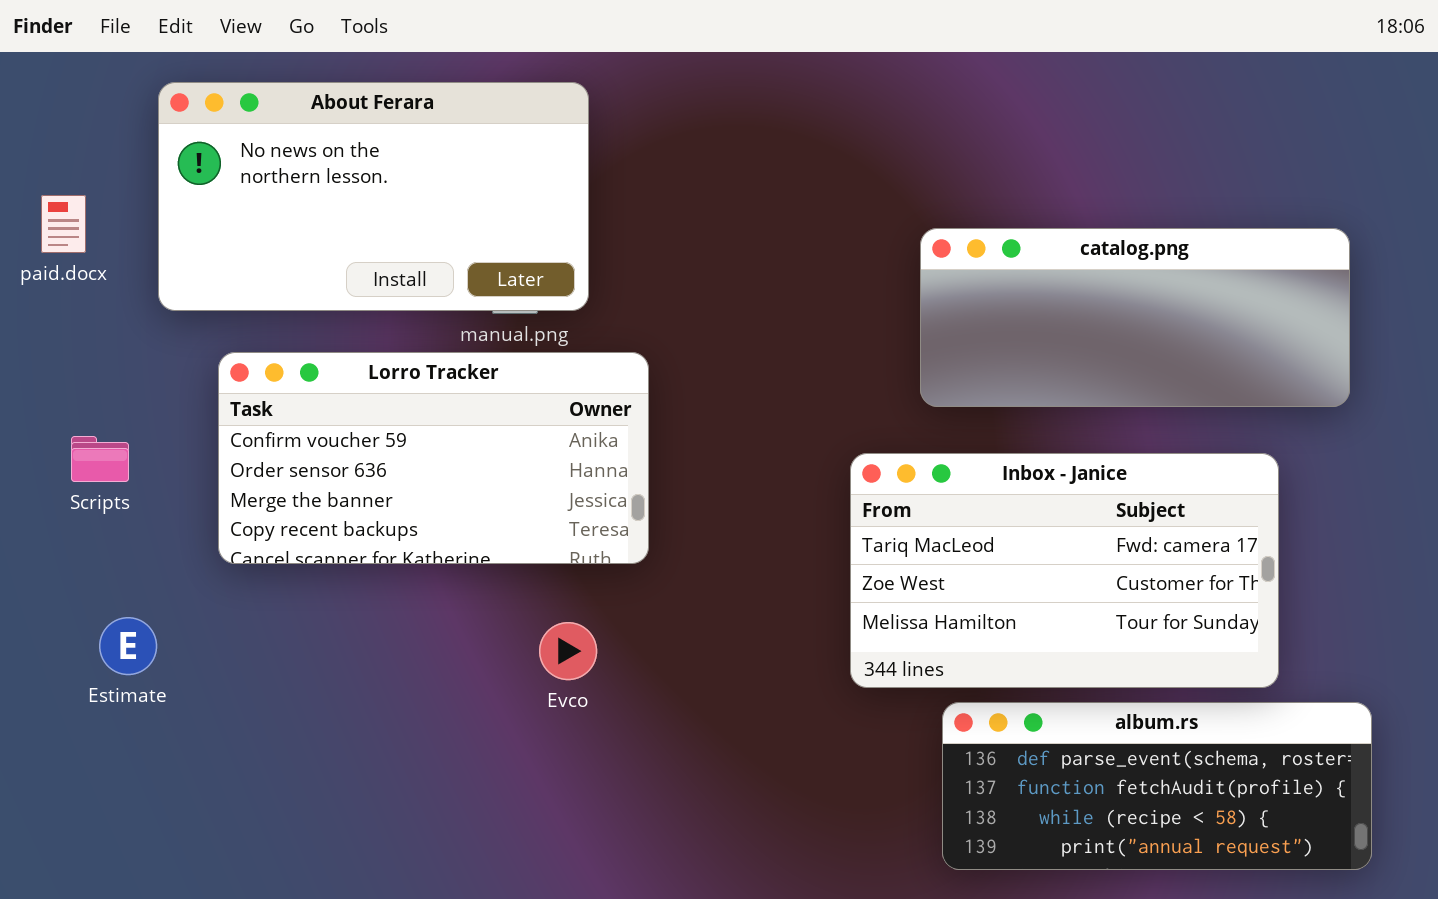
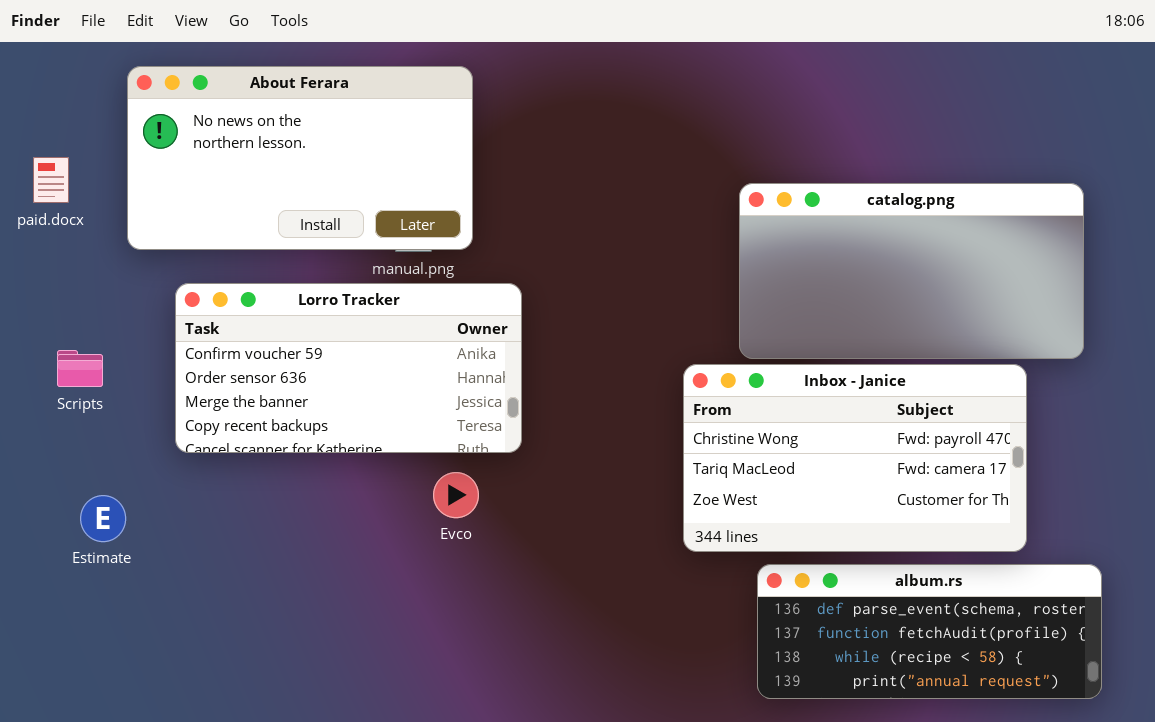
catalog.png: [920,228,1350,407] -> [739,183,1084,359], resized
Inbox - Janice: [850,453,1279,688] -> [683,364,1027,552], scrolled up 1 row
Evco: [539,622,597,680] -> [433,472,479,518], moved

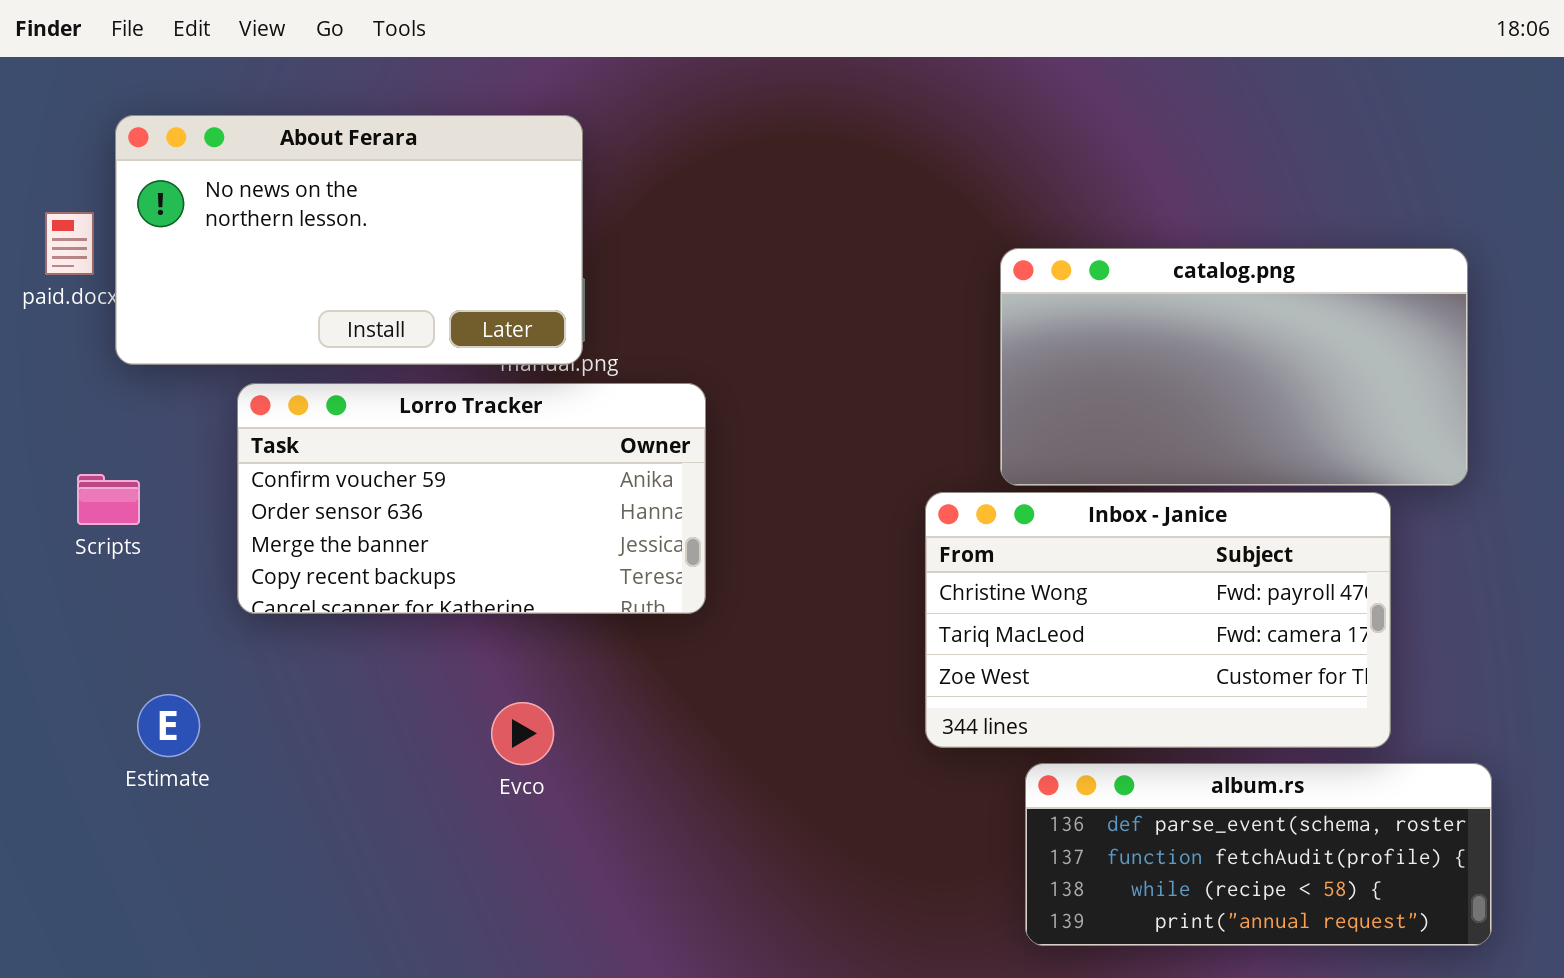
About Ferara: [127,66,473,250] -> [115,115,583,365], moved
Evco: [433,472,479,518] -> [491,702,554,765], moved
Estimate: [80,495,126,542] -> [137,694,200,757], moved

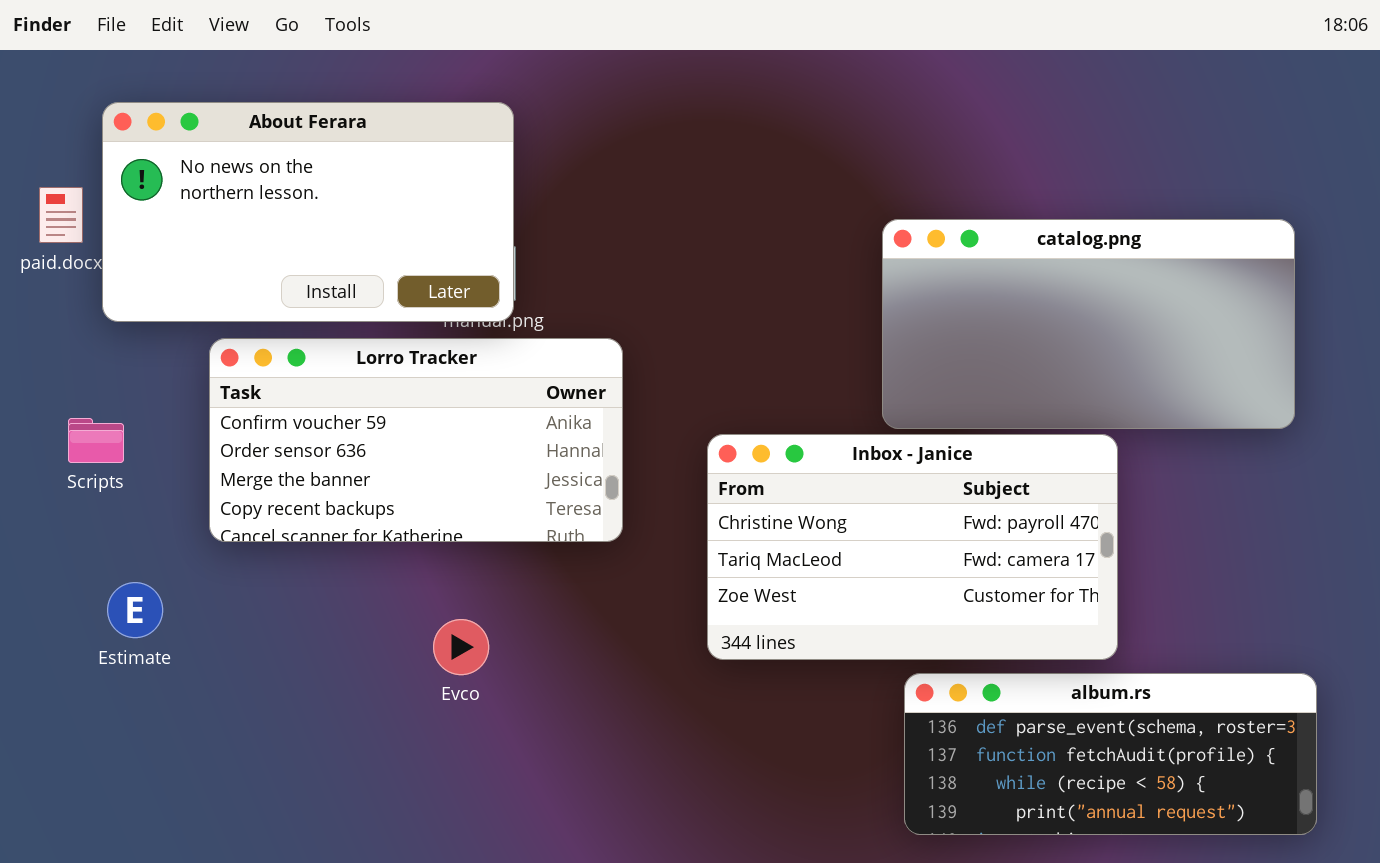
Inbox - Janice: [925,492,1391,748] -> [707,434,1118,660], moved
Estimate: [137,694,200,757] -> [107,582,163,638], moved

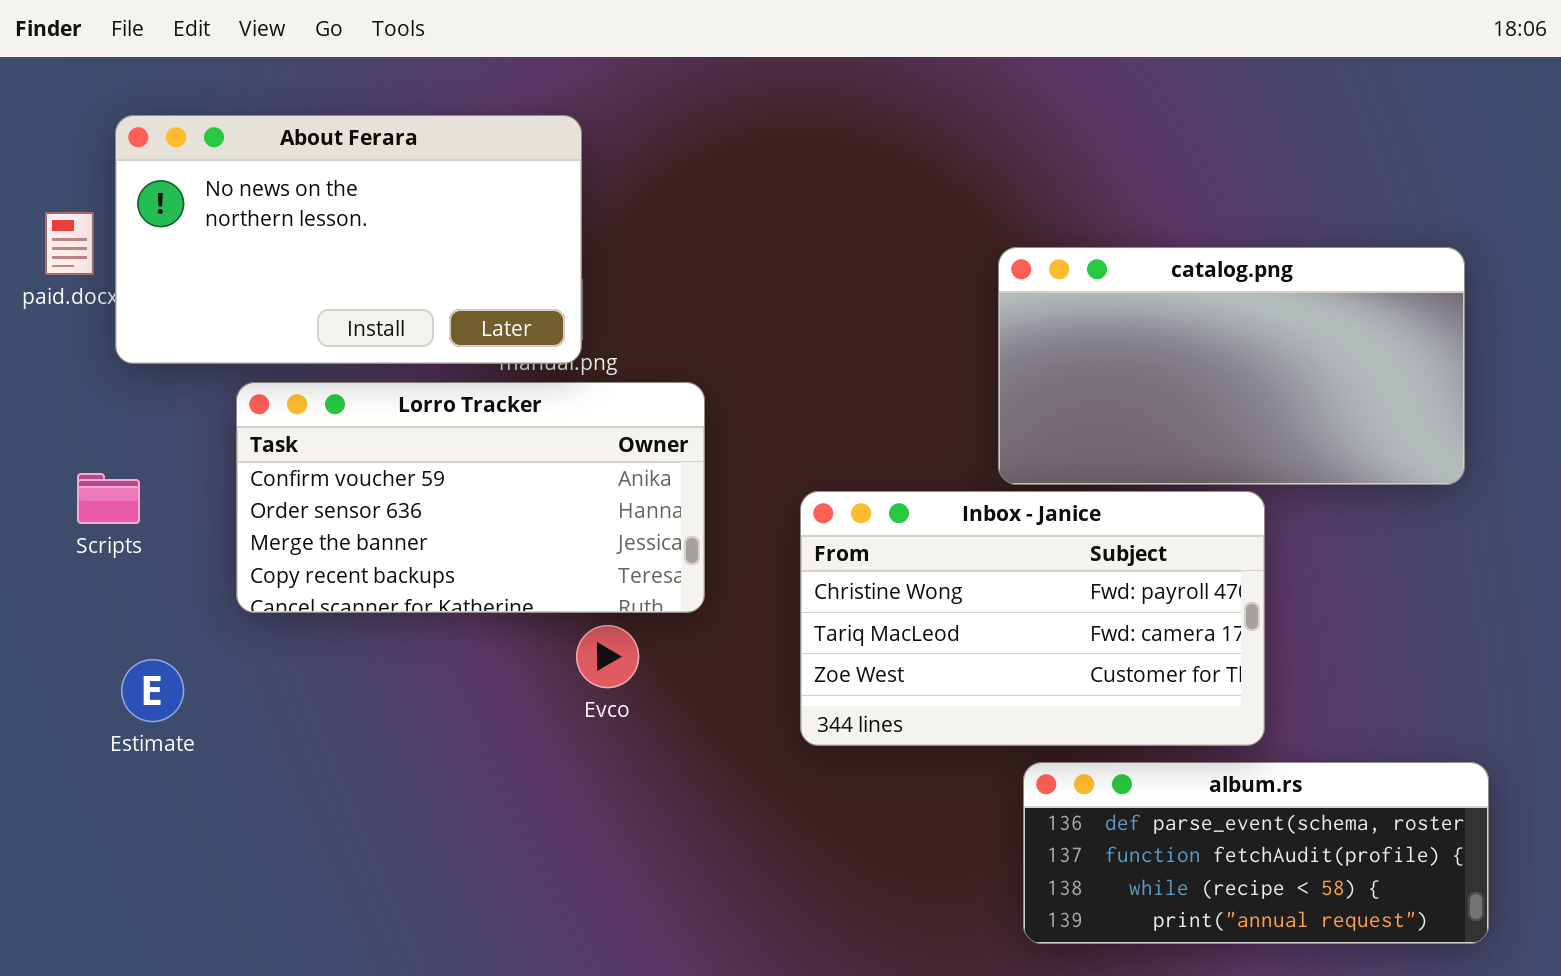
Evco: [433,619,489,675] -> [576,625,639,688], moved

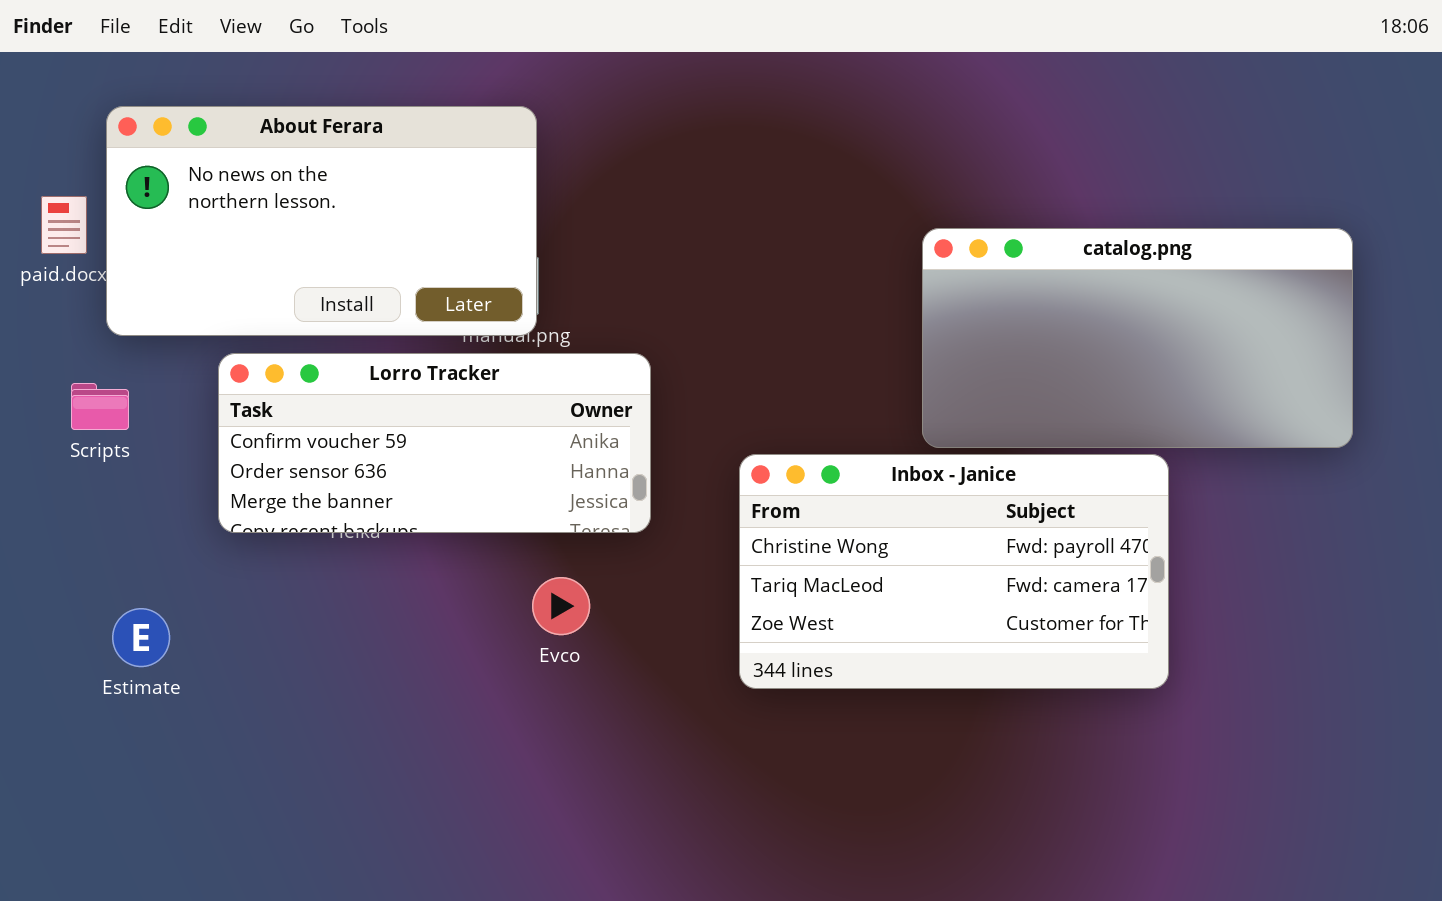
Lorro Tracker: [236,382,705,613] -> [218,353,651,533], resized
Scripts: [77,473,140,524] -> [71,383,129,430], moved
album.rs: [1023,762,1489,944] -> none, closed

